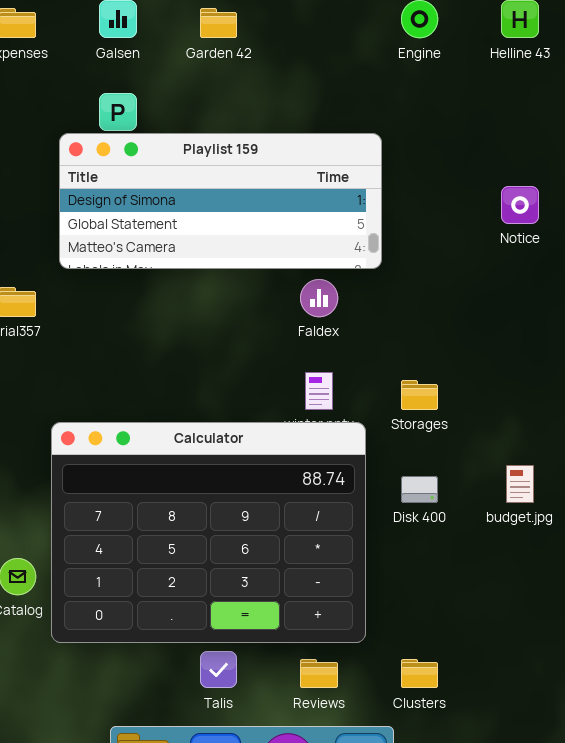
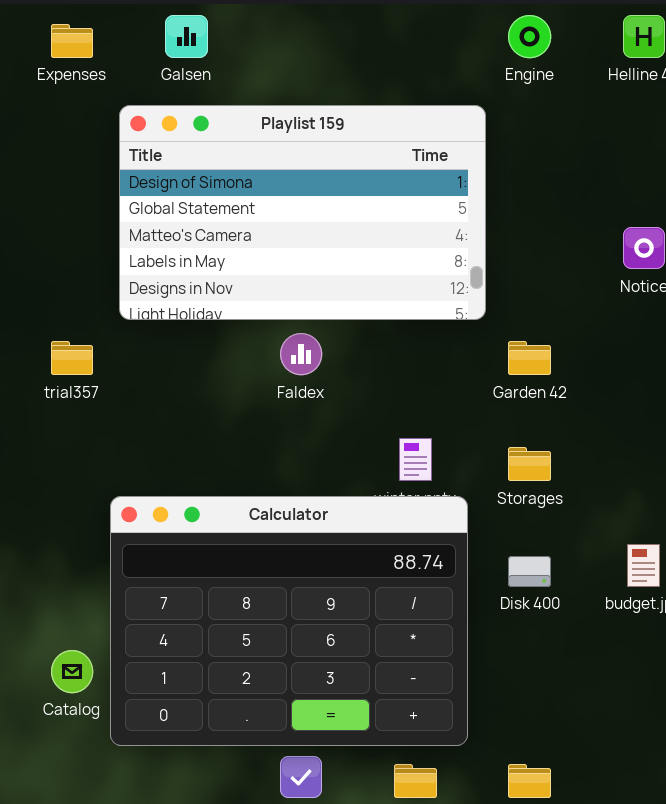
Garden 42: [200,8,237,38] -> [508,341,551,375], moved
Playlist 159: [59,133,382,269] -> [119,105,486,320], resized
Faldex: [300,279,338,317] -> [280,333,322,375], moved

